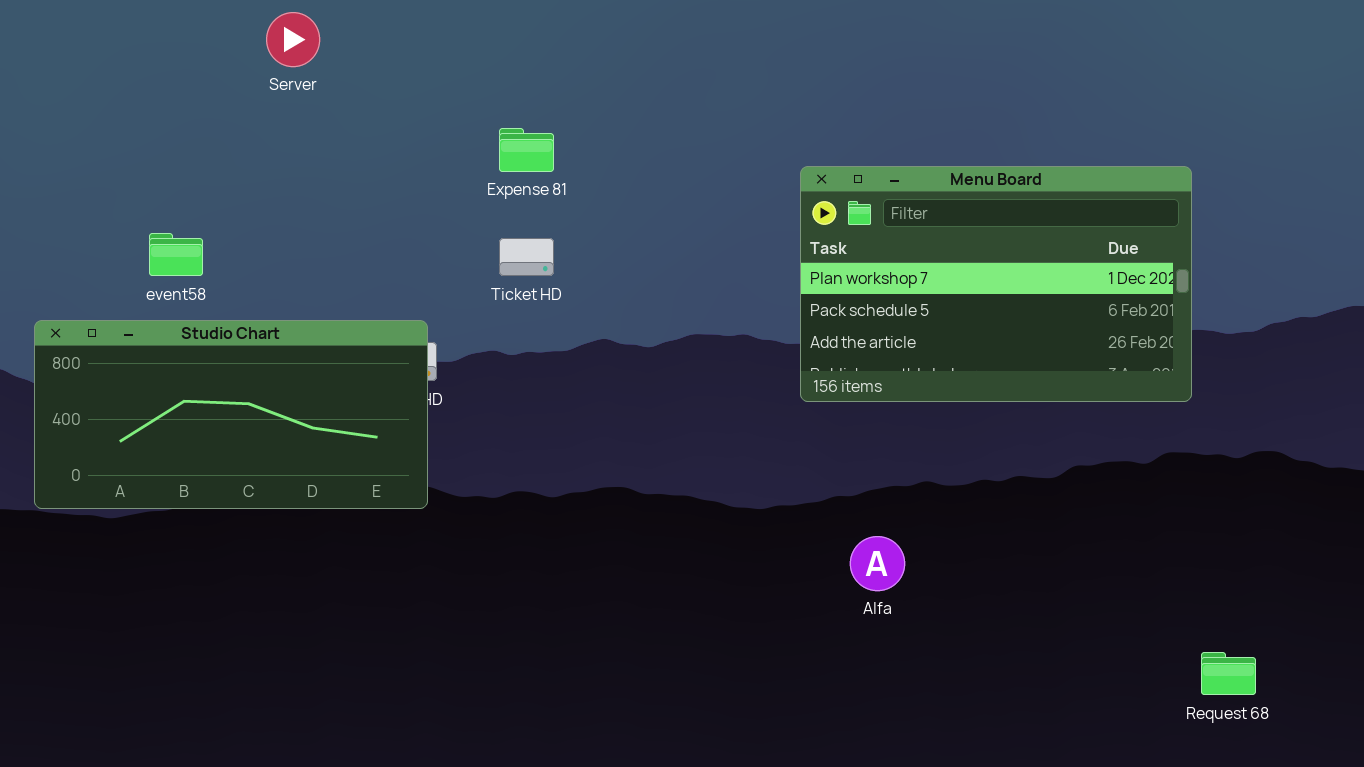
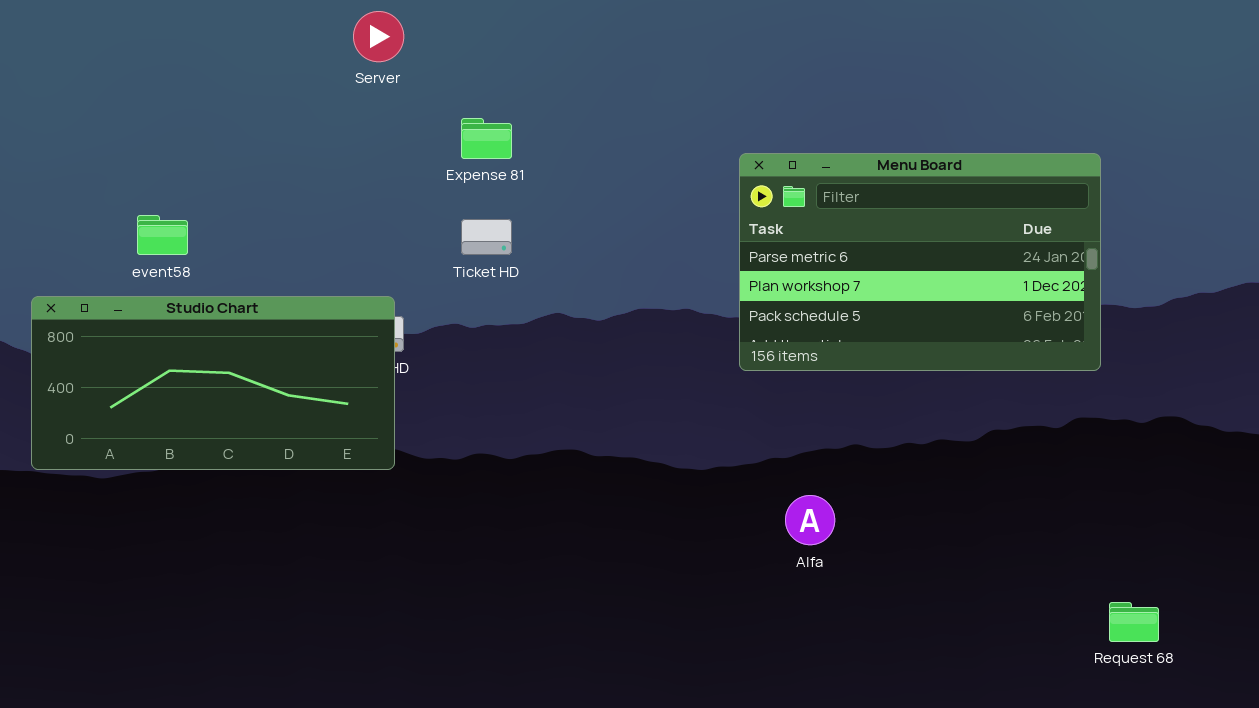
Server: [266,12,320,67] -> [353,11,404,62], moved
Menu Board: [800,166,1192,402] -> [739,153,1101,371], scrolled up 1 row

